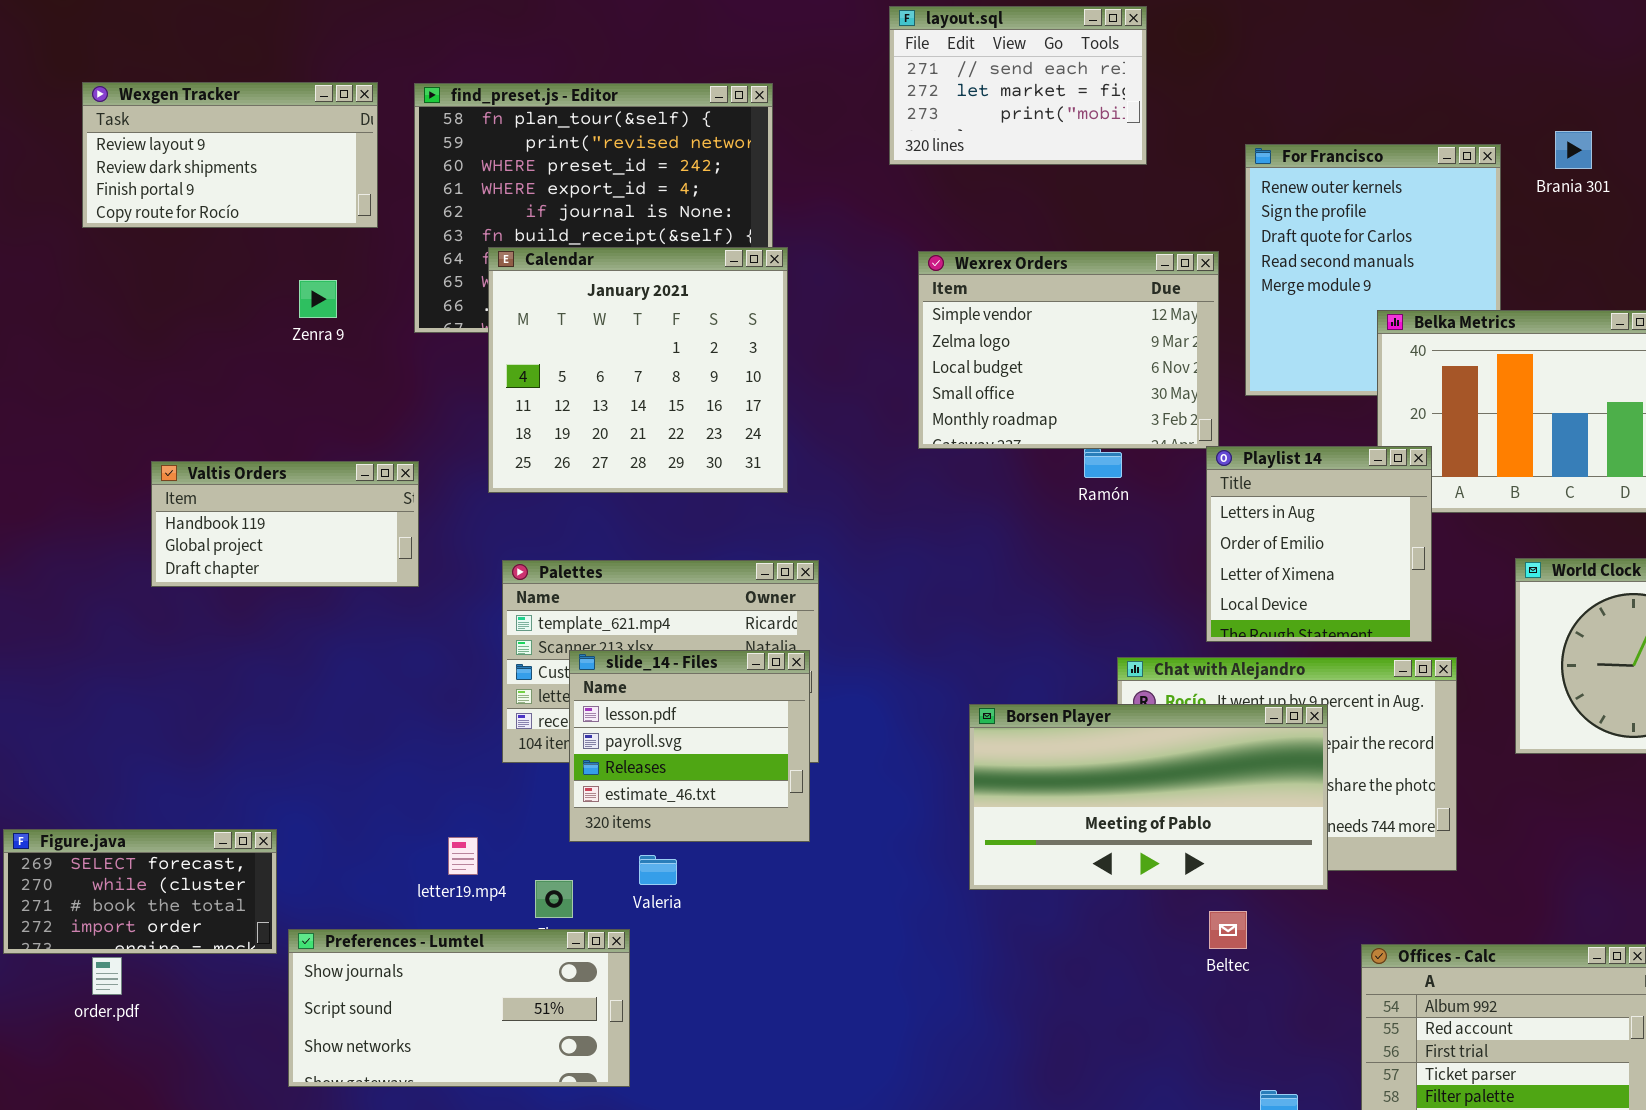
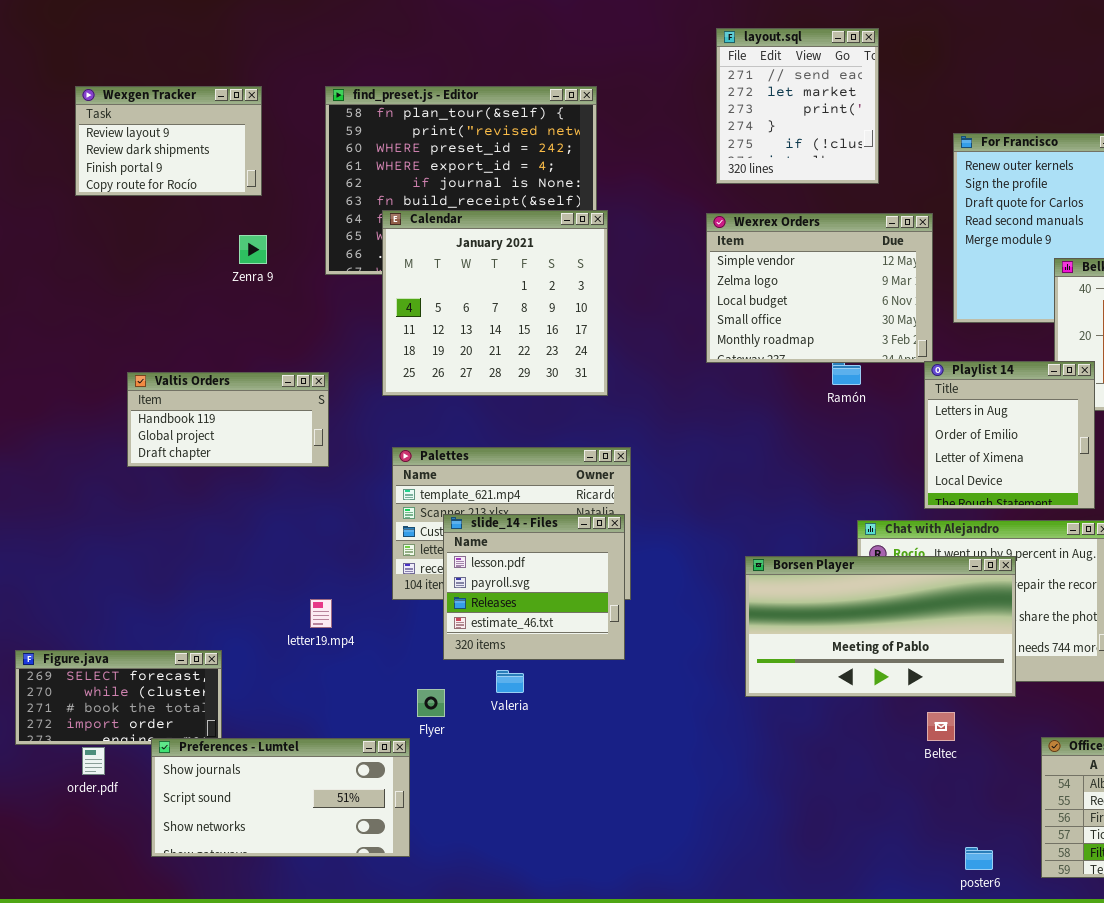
layout.sql: [889,6,1147,165] -> [716,28,879,184], resized
Wexgen Tracker: [82,82,378,228] -> [75,86,262,196], resized
letter19.mp4: [448,837,478,875] -> [310,599,332,628], moved
Preferences - Lumtel: [288,929,630,1087] -> [151,738,410,857], moved

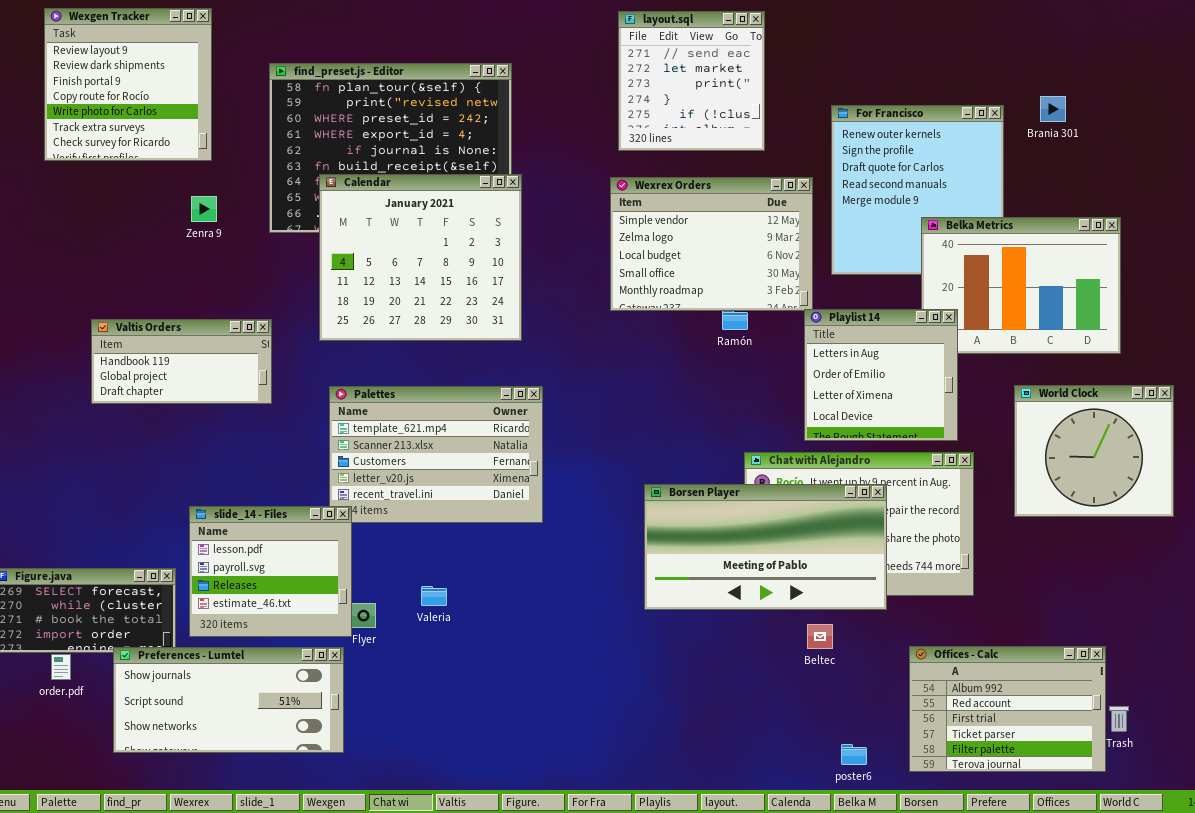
Wexgen Tracker: [75,86,262,196] -> [44,8,212,161], resized
slide_14 - Files: [443,514,625,660] -> [189,506,352,637], moved

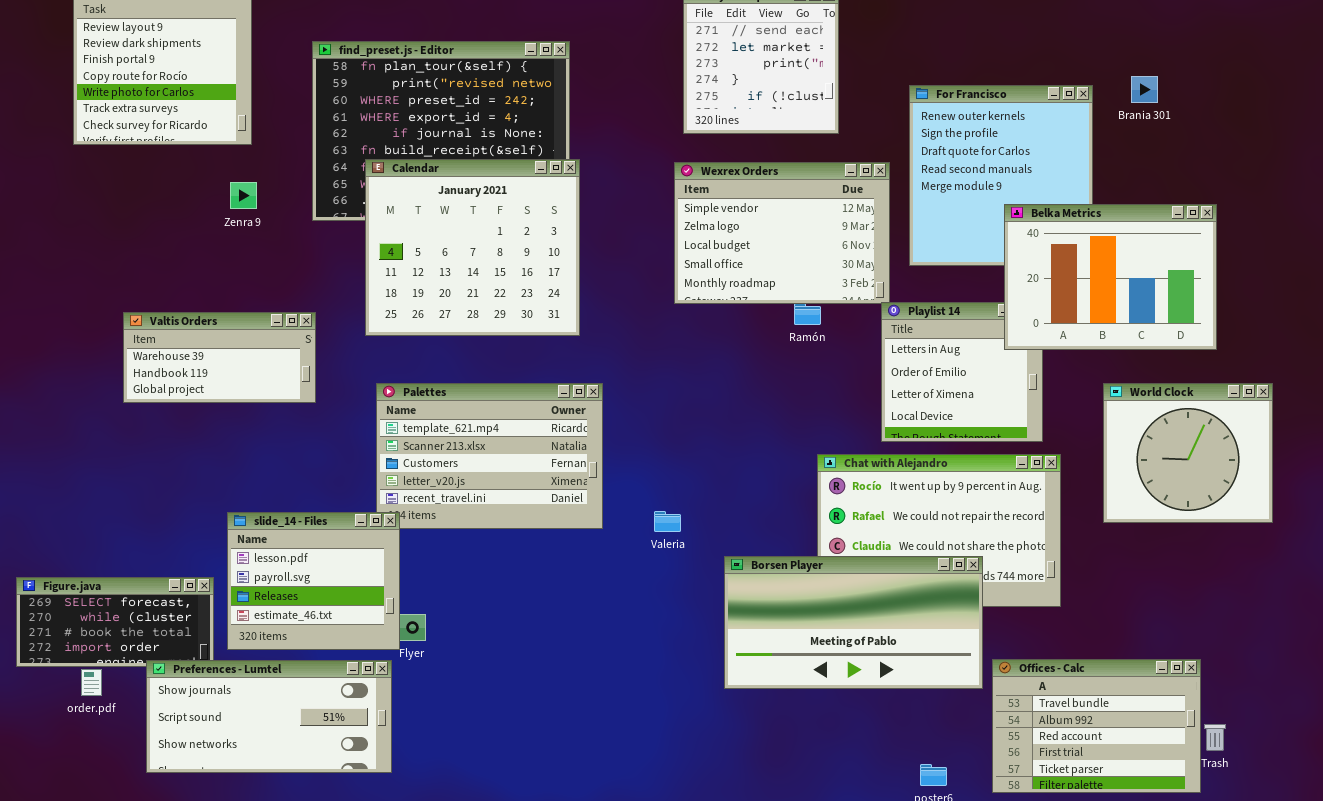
Belka Metrics: [921,217,1121,354] -> [1004,204,1217,350], raised
Valtis Orders: [91,319,272,404] -> [123,312,316,403], scrolled up 1 row
Borsen Player: [644,484,887,610] -> [724,556,983,689], moved
Valeria: [421,586,447,606] -> [654,511,681,532], moved
Offices - Calc: [909,646,1106,772] -> [992,659,1201,793], scrolled up 1 row

